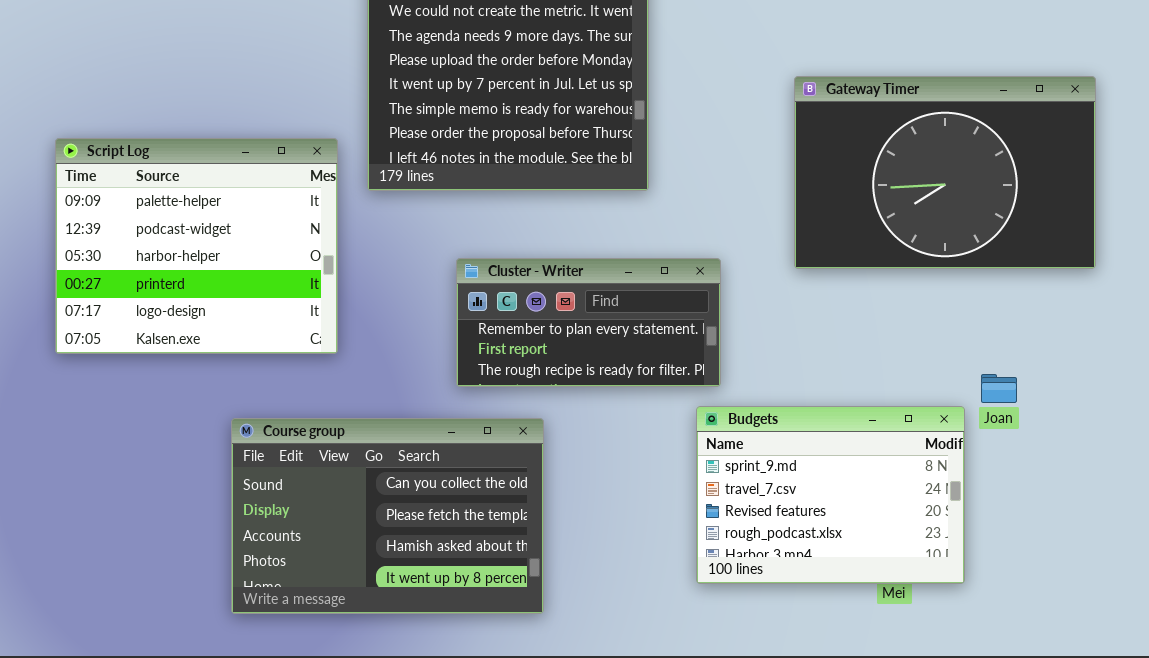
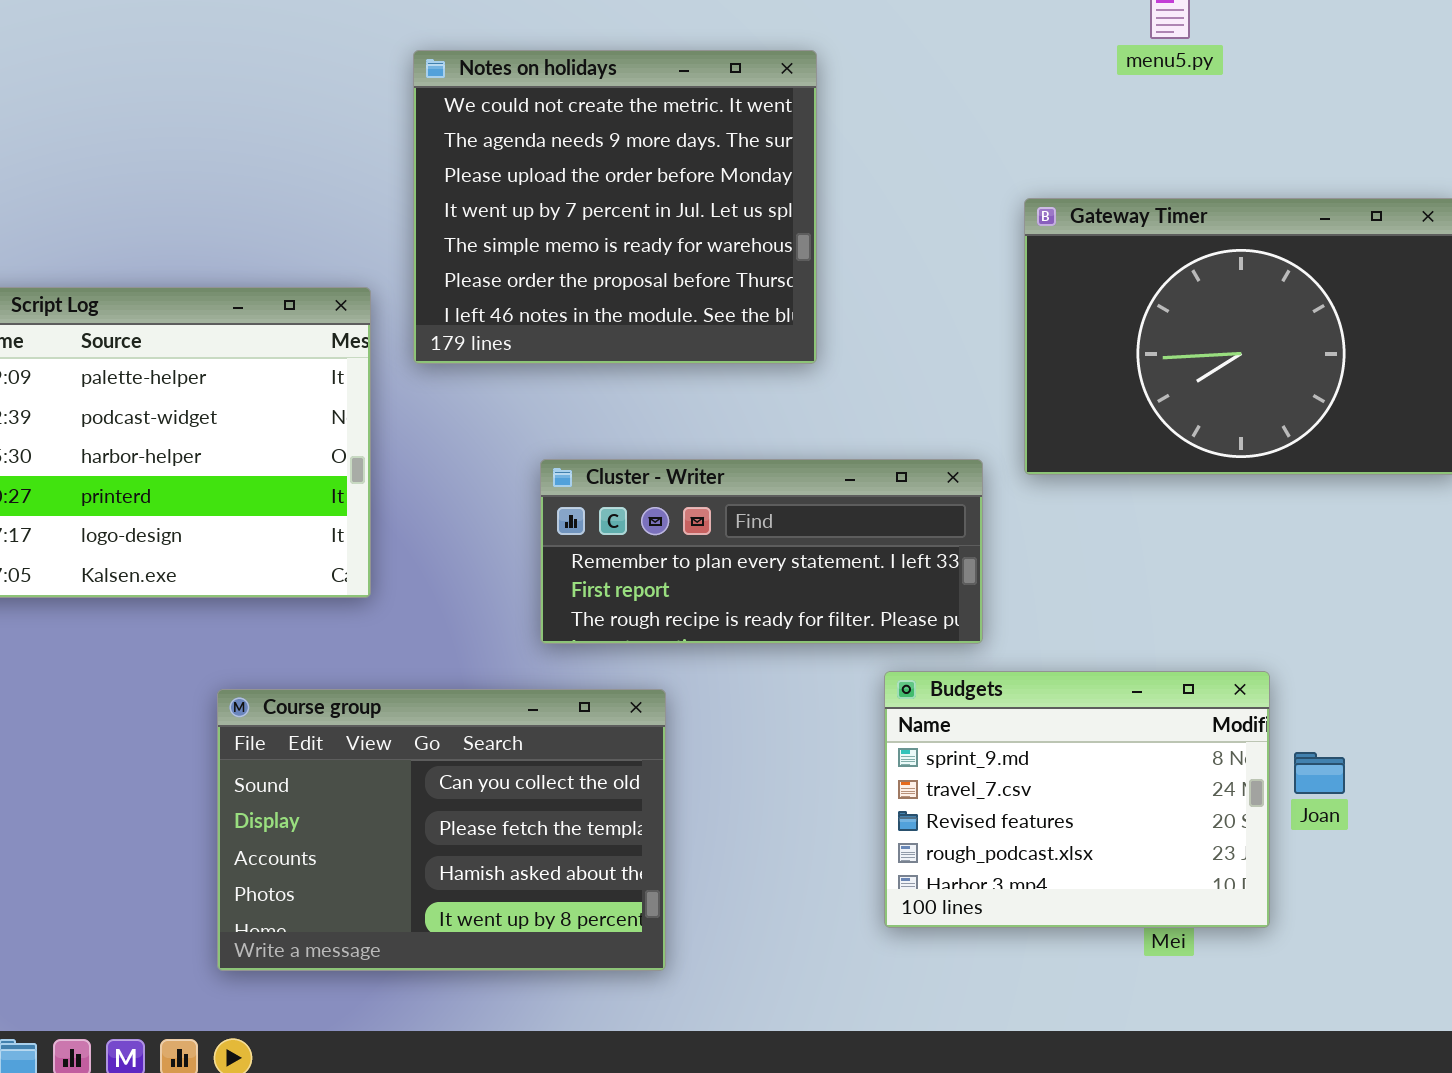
Cluster - Writer: [456,258,721,387] -> [540,459,983,644], resized
Joan: [981,374,1017,403] -> [1294,752,1345,794], moved

